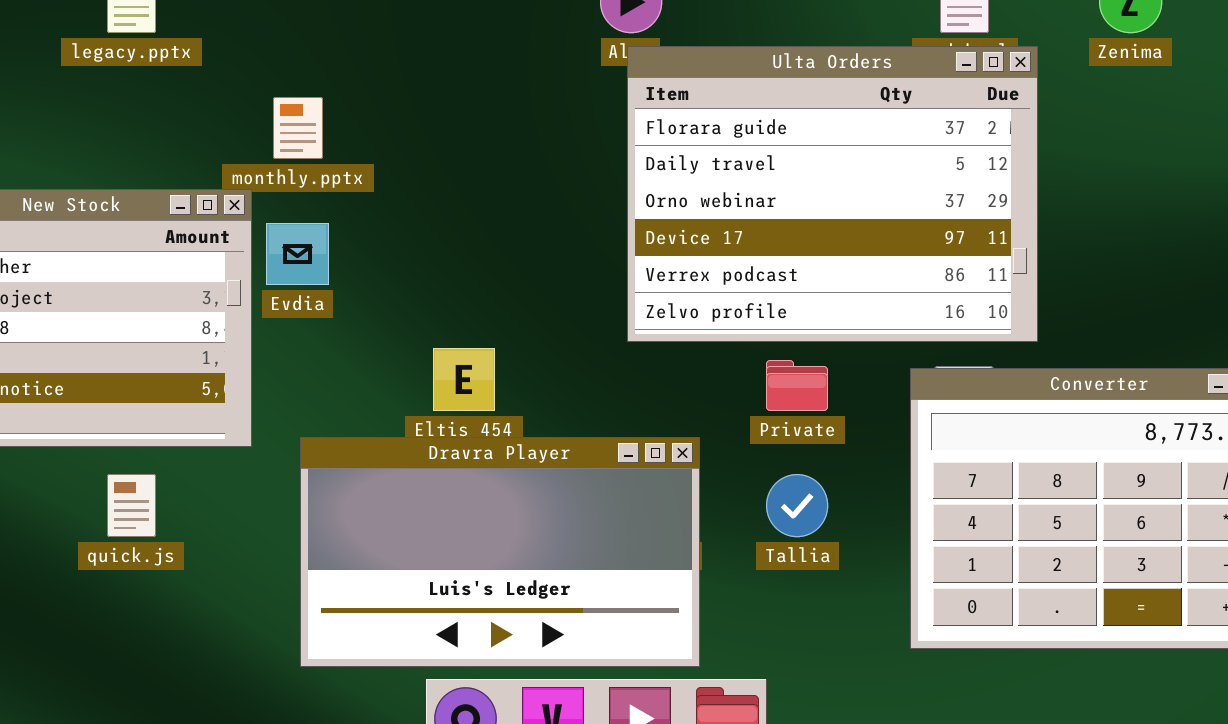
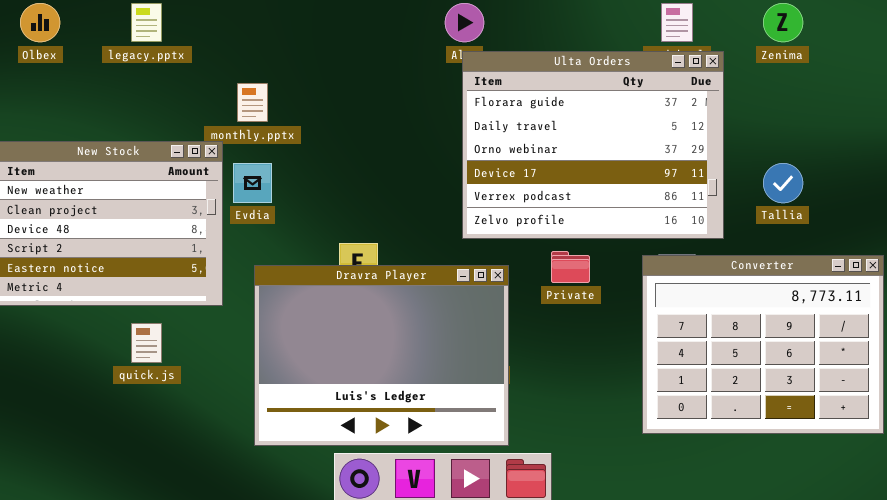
Dravra Player: [300,437,700,667] -> [254,265,509,446], resized
Tallia: [766,474,828,537] -> [763,163,803,203], moved

